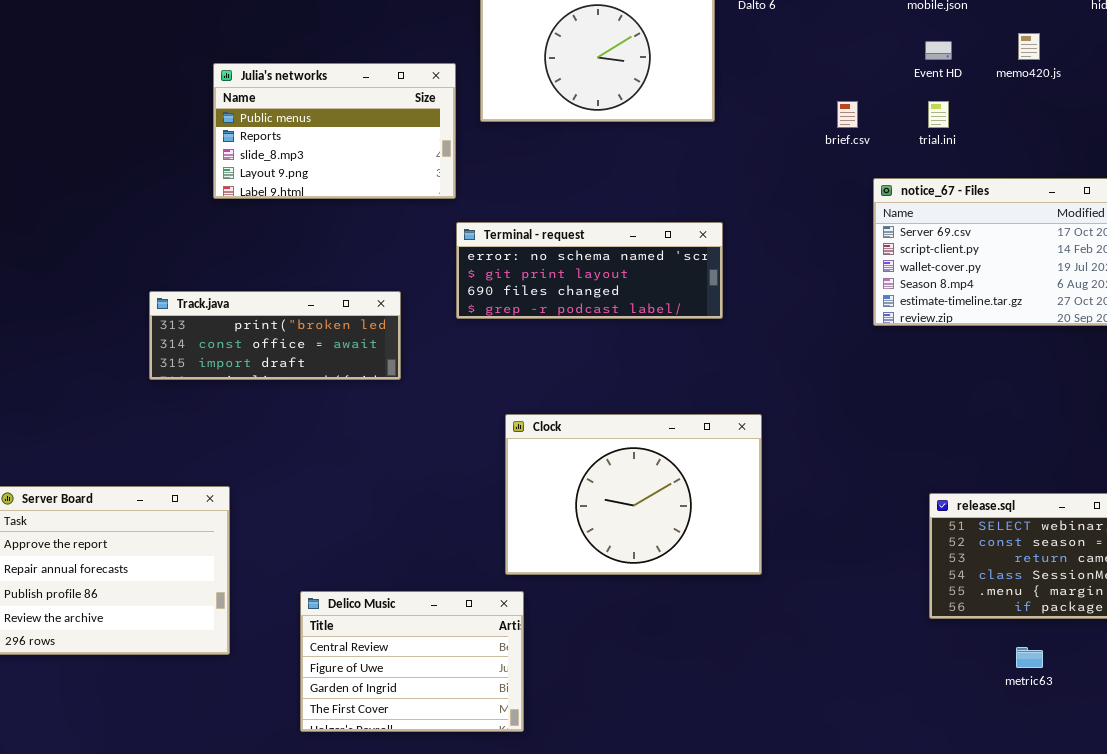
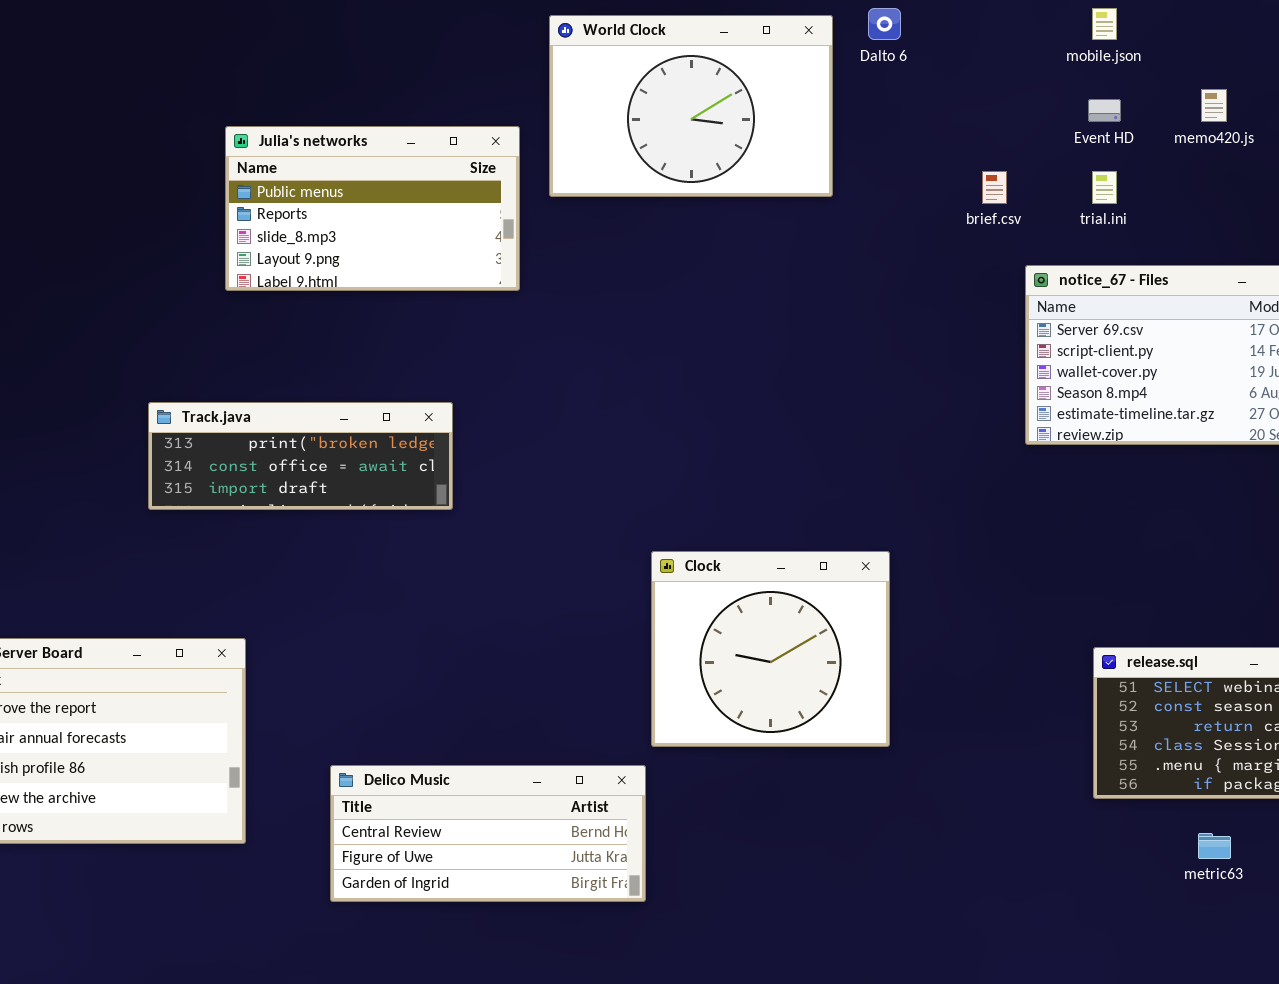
Terminal - request: [456,222,723,319] -> none, closed
Clock: [505,414,762,575] -> [651,551,890,747], resized
Delico Music: [300,591,524,732] -> [330,765,646,902], resized

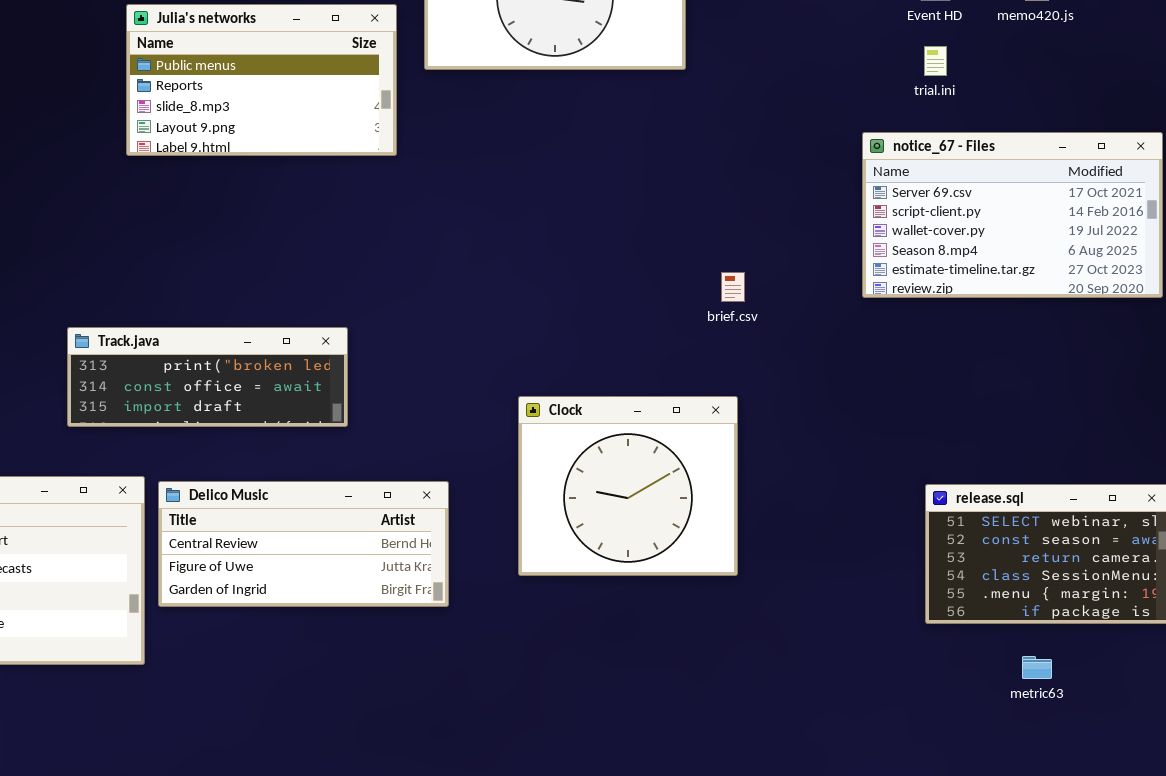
brief.csv: [982,171,1007,204] -> [721,272,745,302], moved
Track.java: [148,402,453,510] -> [67,327,348,427], moved
Delico Music: [330,765,646,902] -> [158,481,449,607], moved

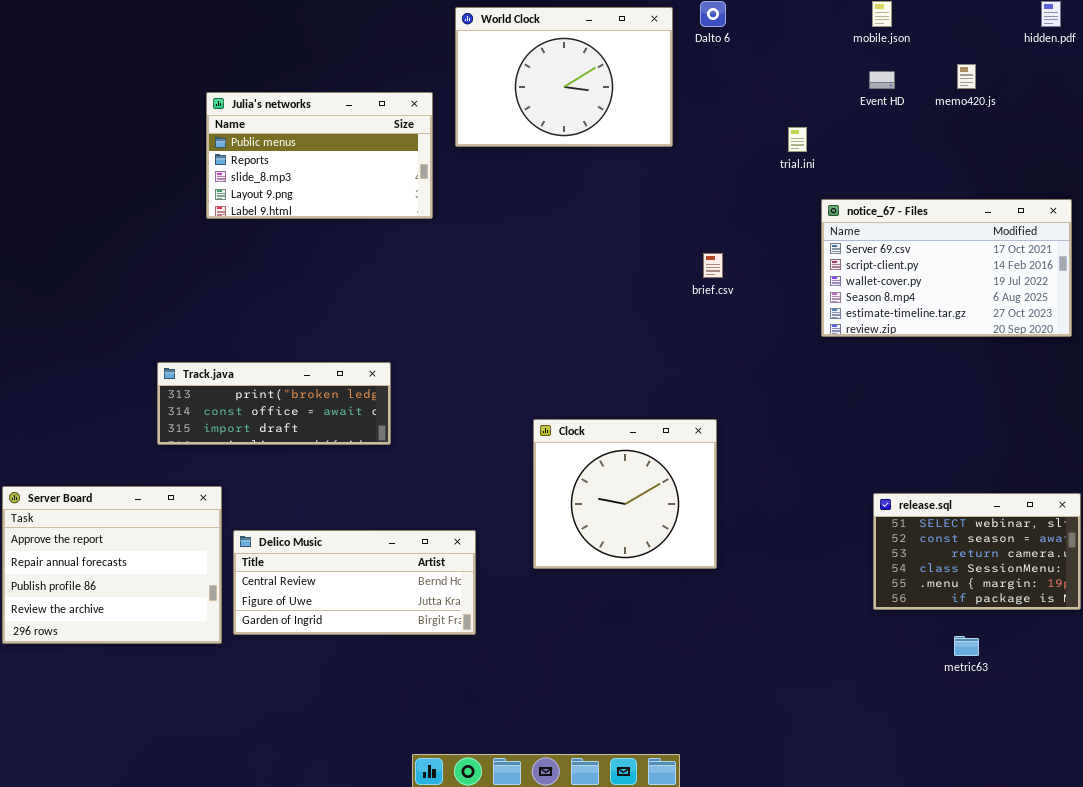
trial.ini: [924,46,947,76] -> [788,127,807,152], moved
brief.csv: [721,272,745,302] -> [703,253,723,278], moved
Delico Music: [158,481,449,607] -> [233,530,476,635], moved

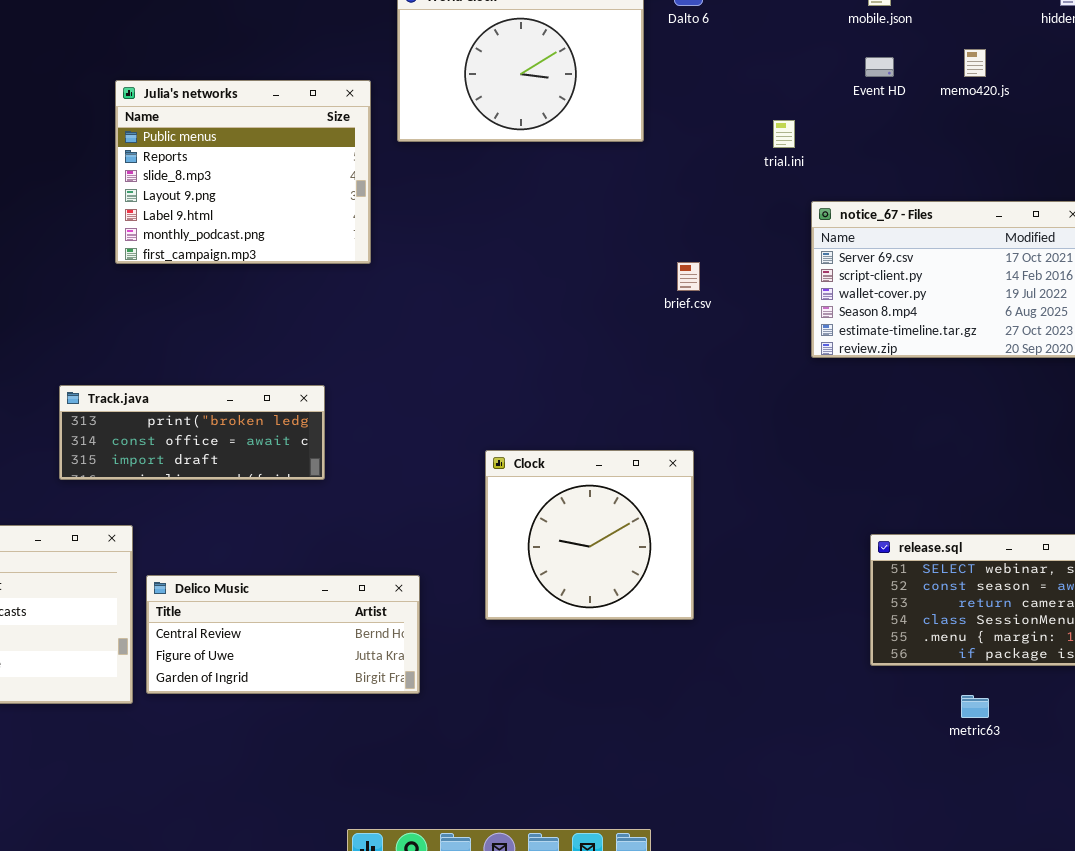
Julia's networks: [206,92,433,219] -> [115,80,371,264], resized

